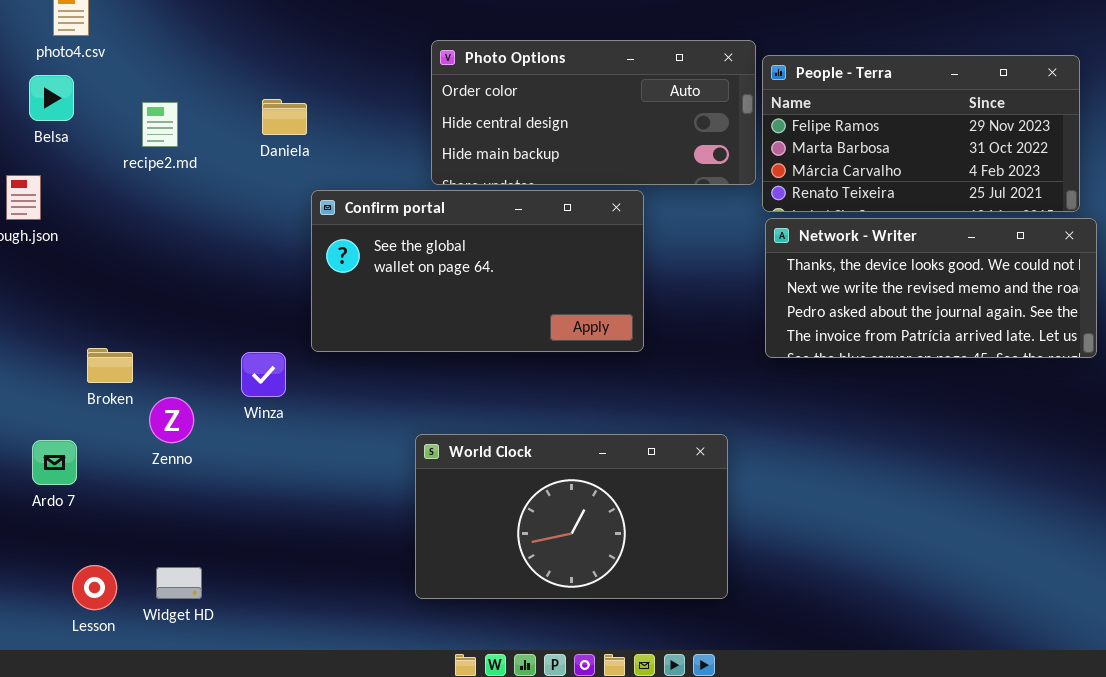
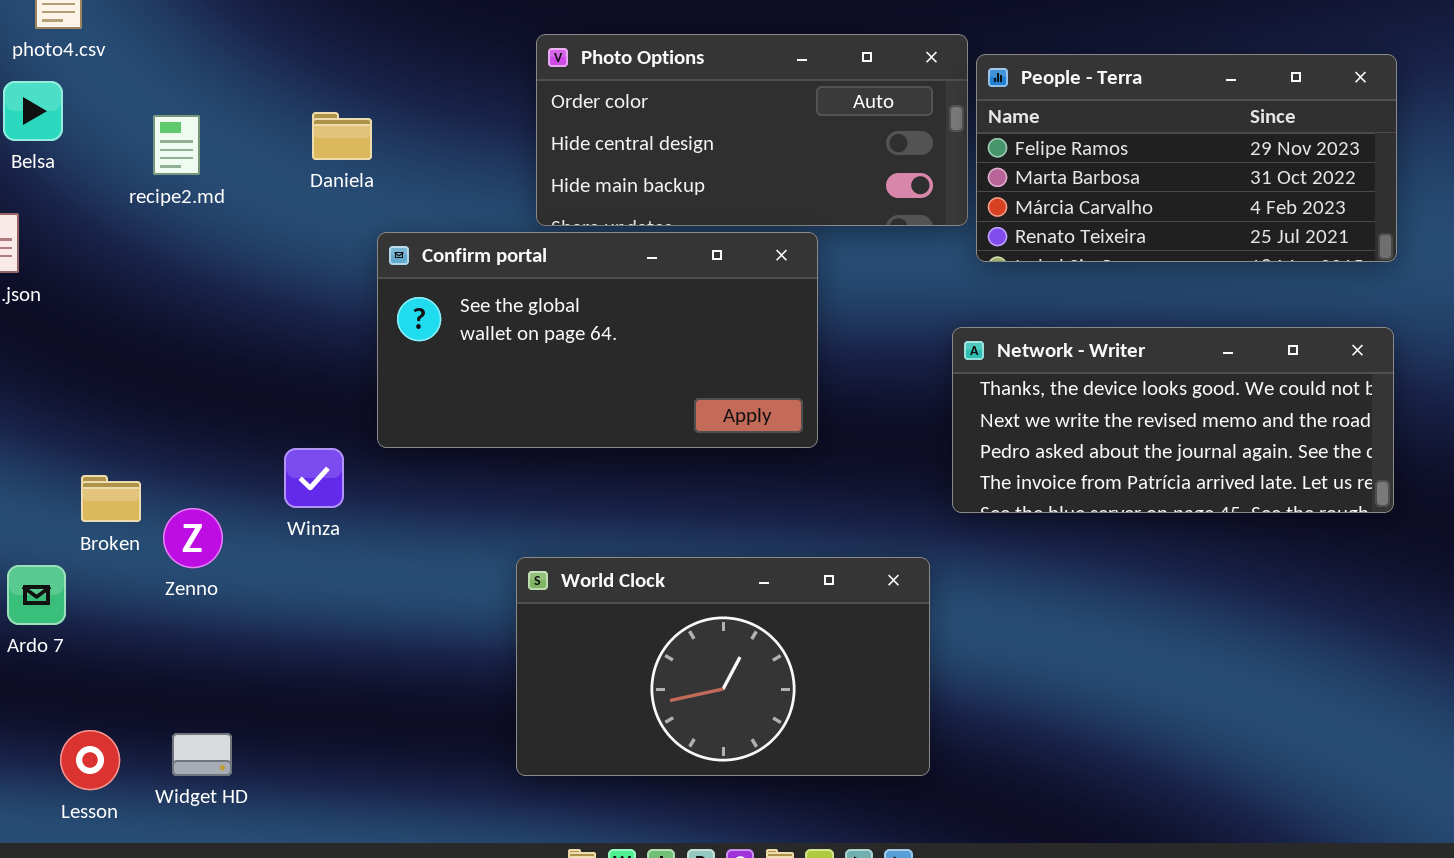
Network - Writer: [765,218,1097,358] -> [952,327,1394,513], moved
Broken: [87,348,133,383] -> [81,475,141,522], moved

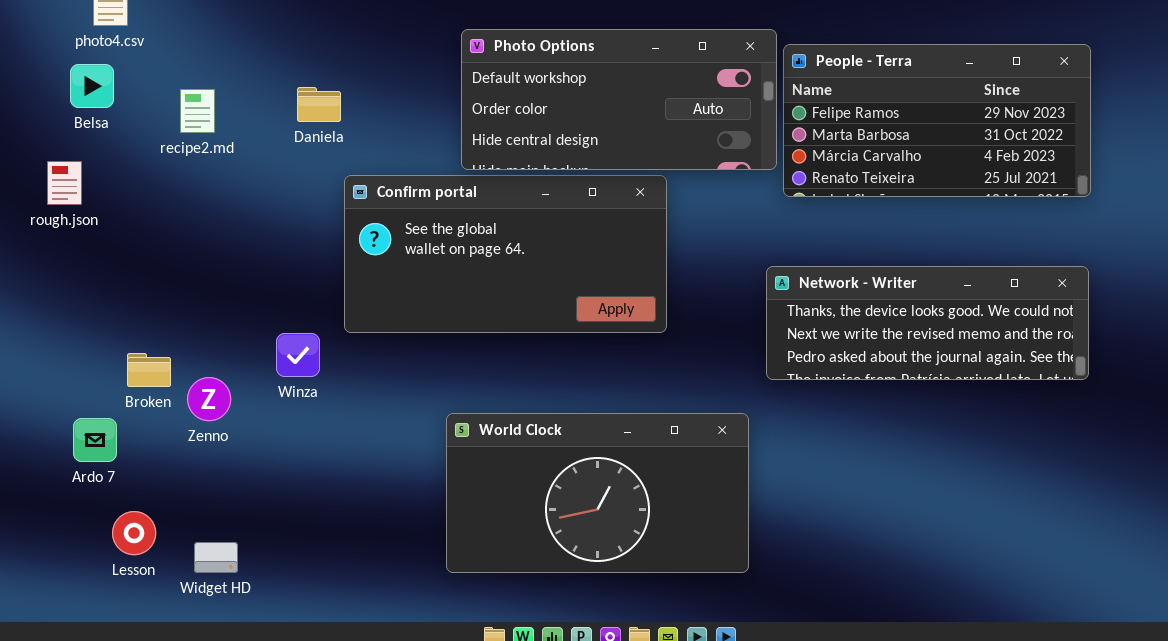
Photo Options: [536,34,968,226] -> [461,29,777,170], scrolled up 1 row
Network - Writer: [952,327,1394,513] -> [766,266,1089,380], resized
Lesson: [60,730,120,790] -> [112,511,156,555], moved

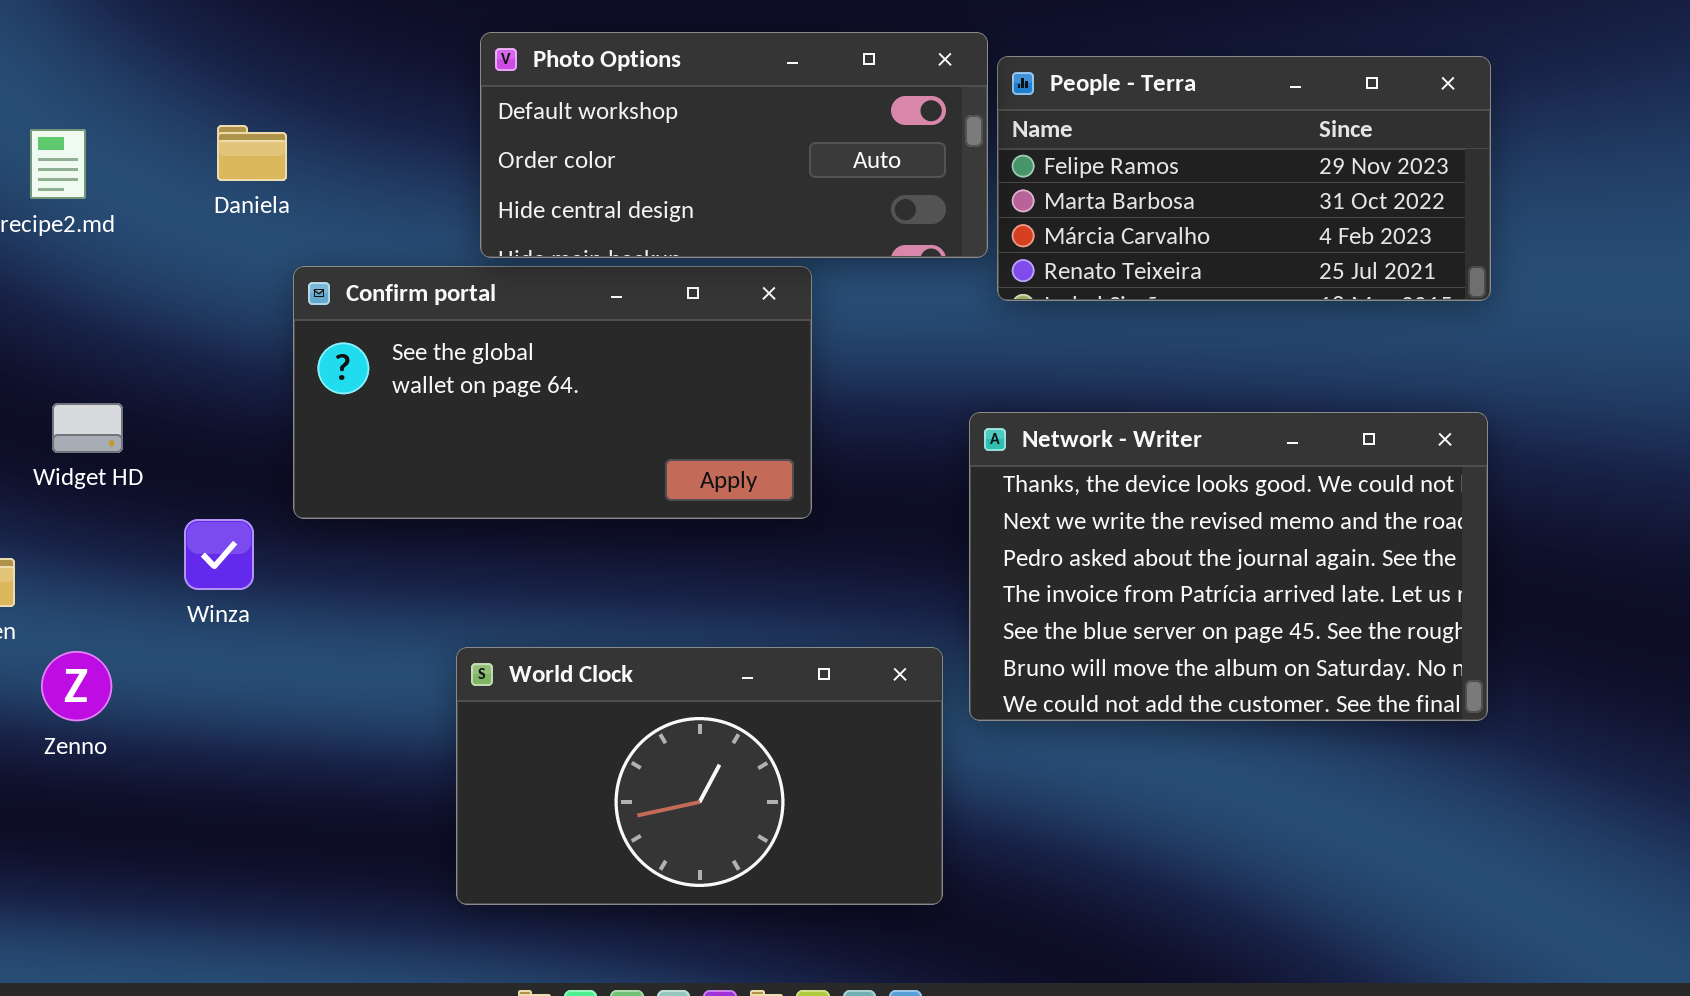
Network - Writer: [766,266,1089,380] -> [969,412,1488,721], resized
Zenno: [187,377,231,421] -> [41,651,112,721], moved
Widget HD: [194,542,238,573] -> [52,403,123,453], moved

